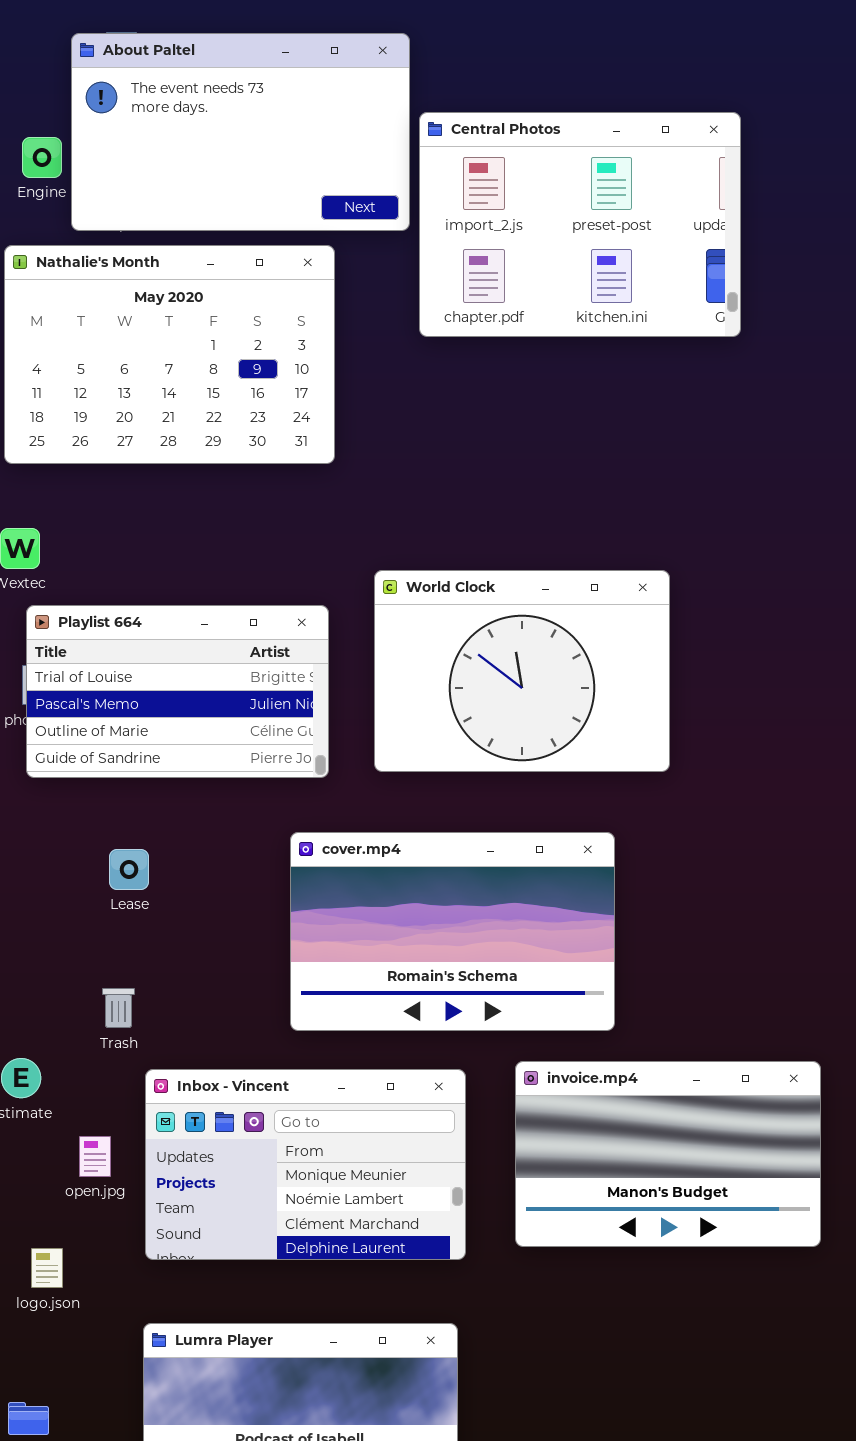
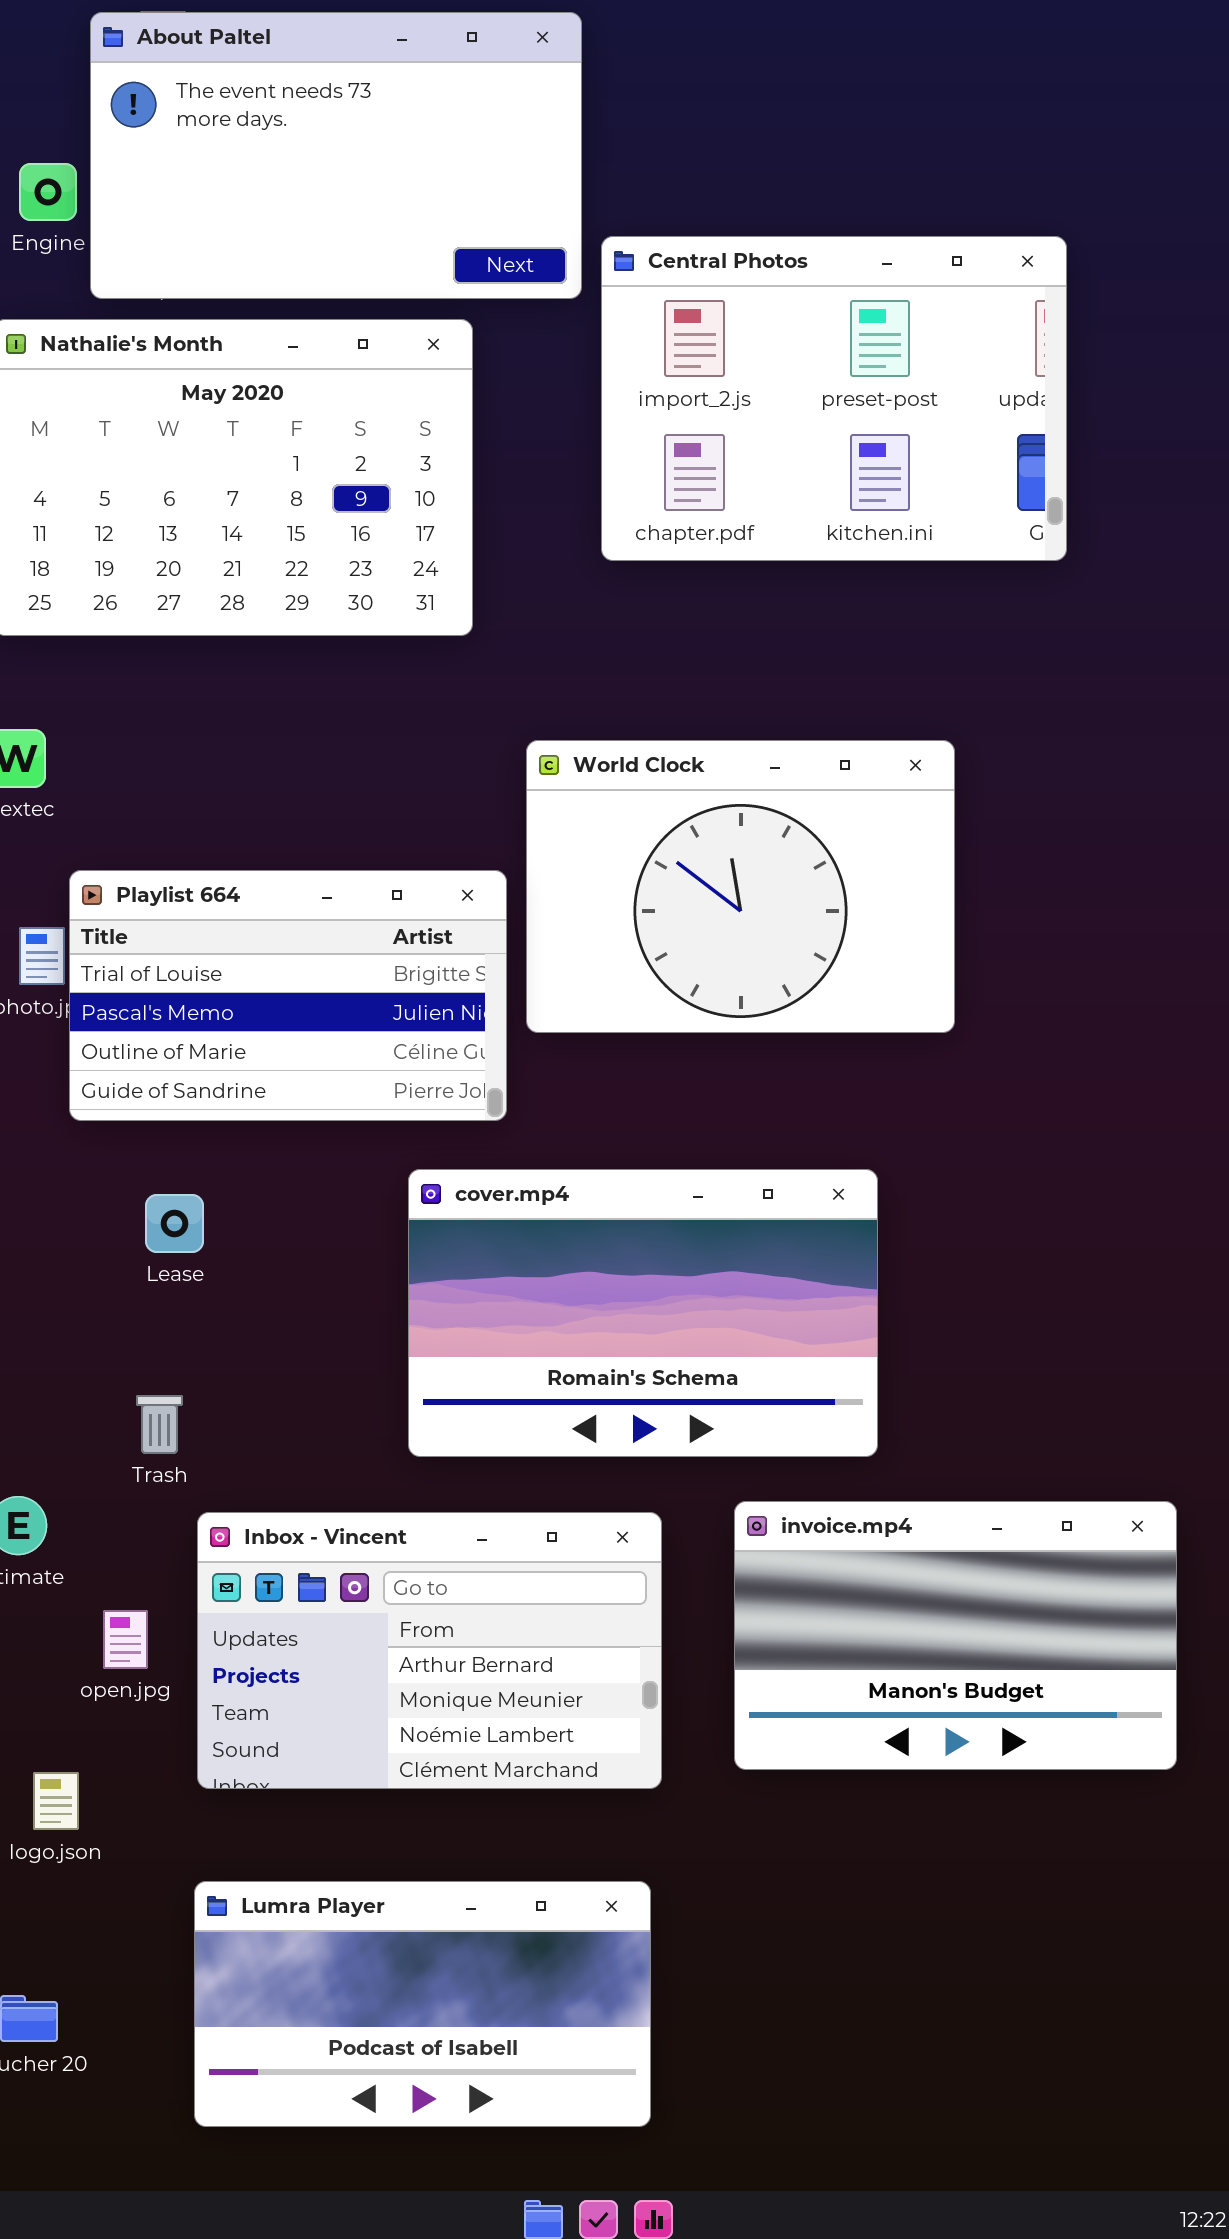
Central Photos: [419,112,741,337] -> [601,236,1067,561], moved
World Clock: [374,570,670,772] -> [526,740,955,1033], moved
Playlist 664: [26,605,329,778] -> [69,870,507,1121], moved
Inbox - Vincent: [145,1069,466,1260] -> [197,1512,662,1789], scrolled up 1 row

